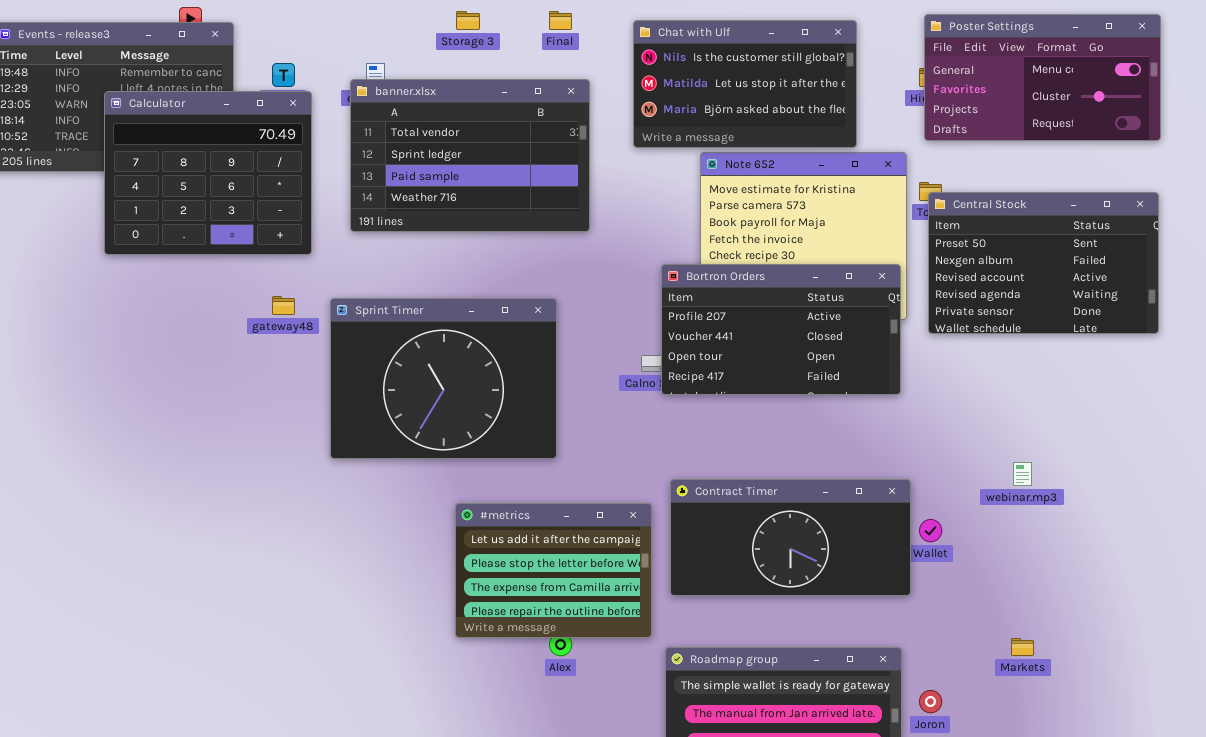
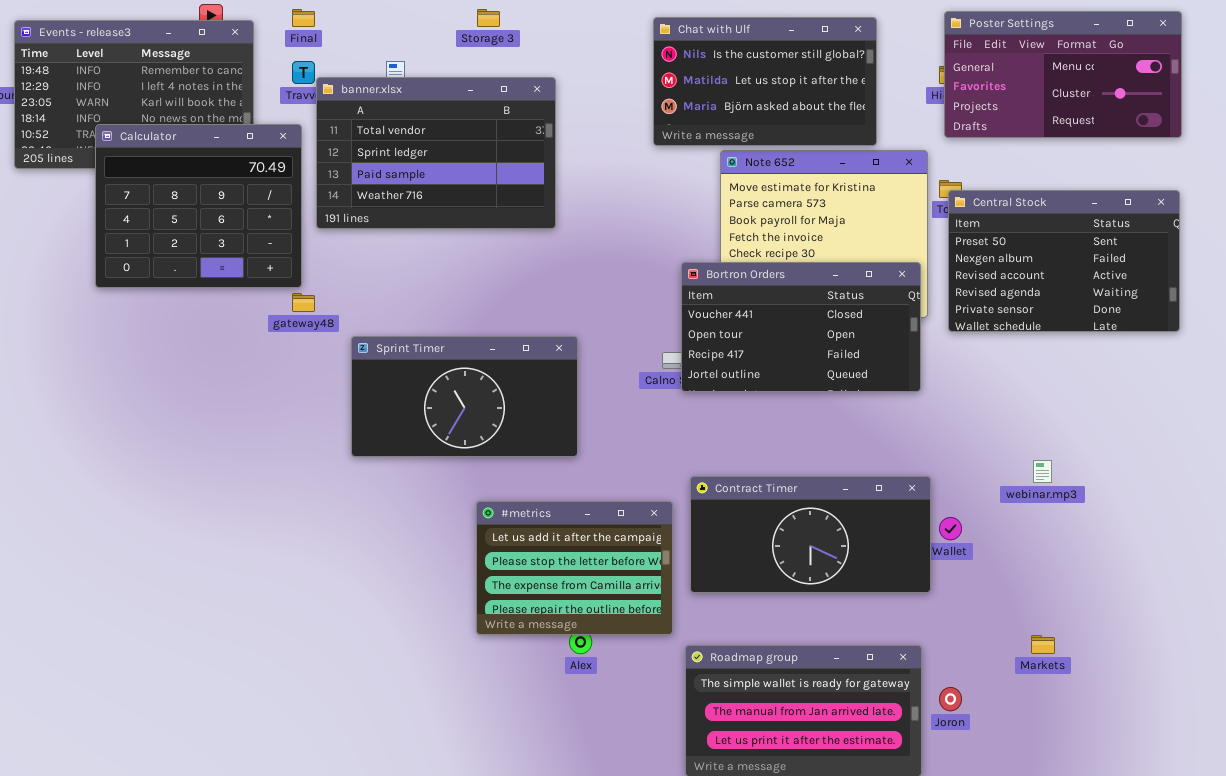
Final: [549,11,572,30] -> [292,9,315,27], moved
banner.xlsx: [350,79,590,232] -> [316,77,556,229], moved
Calculator: [104,91,312,255] -> [95,124,302,288], moved
Bortron Orders: [661,264,901,395] -> [681,262,921,392], scrolled down 1 row
Sprint Timer: [330,298,557,459] -> [351,336,578,457], resized

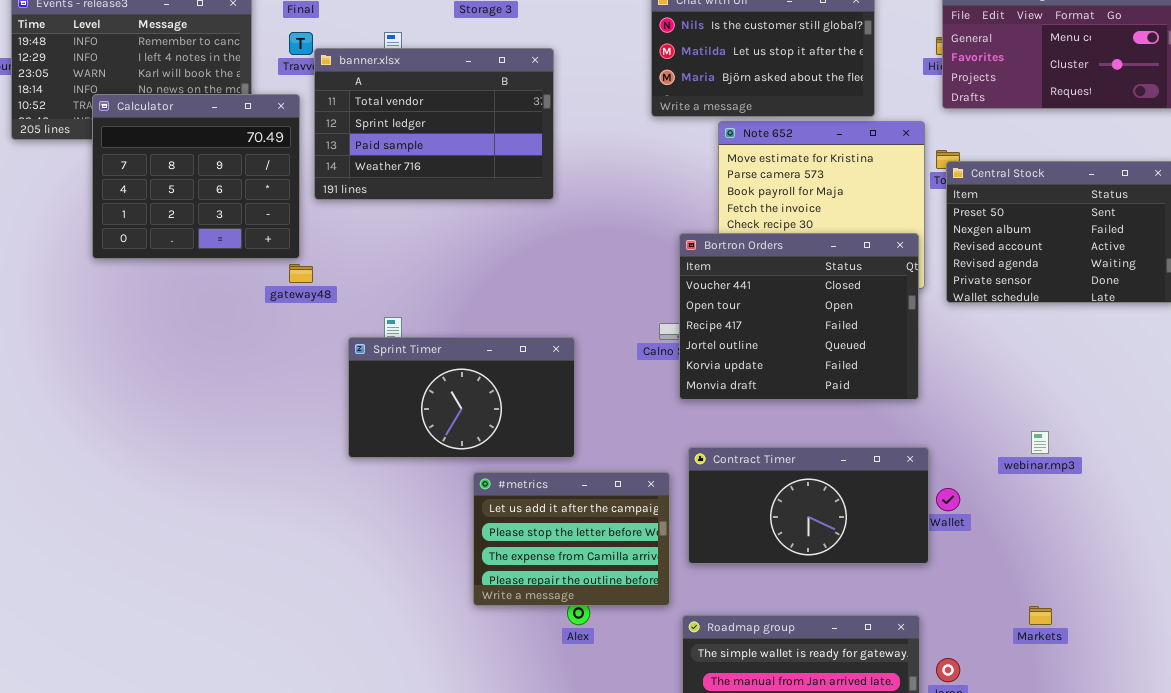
Bortron Orders: [681,262,921,392] -> [679,233,919,400], resized
Sprint Timer: [351,336,578,457] -> [348,337,575,458], moved

